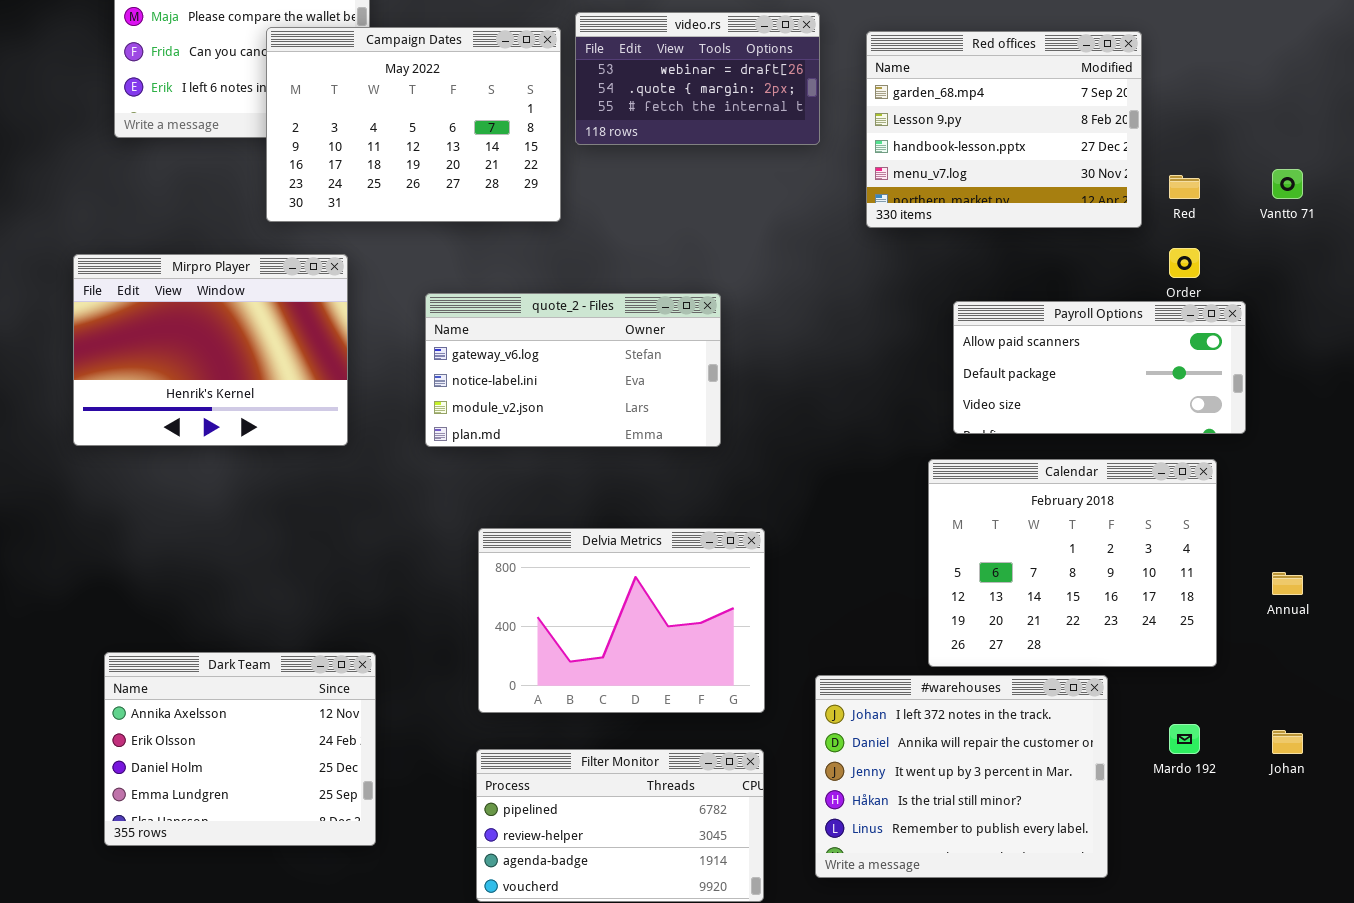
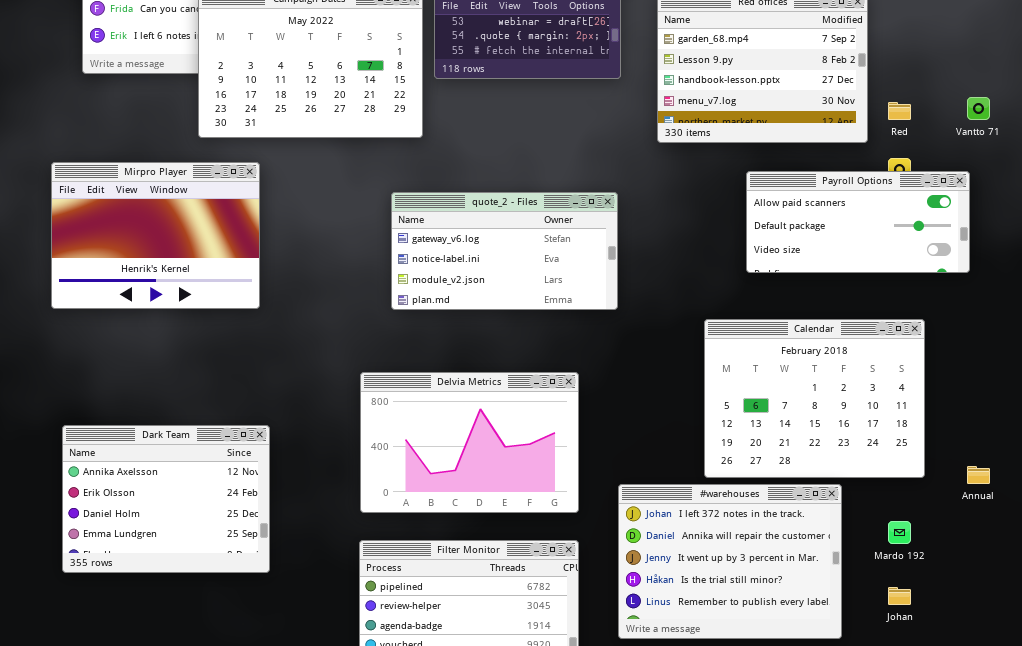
quote_2 - Files: [425,293,721,447] -> [391,192,618,310], moved
Payroll Options: [953,301,1246,434] -> [746,171,970,273], moved
Annual: [1272,572,1303,595] -> [967,466,990,484], moved
Dark Team: [104,652,376,846] -> [62,425,270,573], moved
Johan: [1272,730,1303,754] -> [888,587,911,605], moved

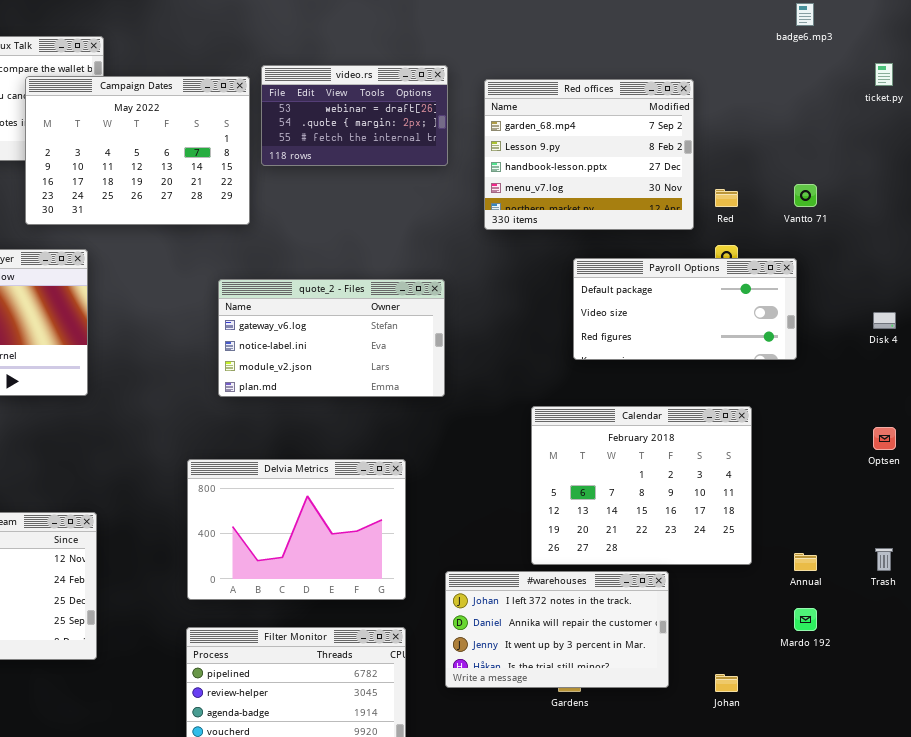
Payroll Options: [746,171,970,273] -> [573,258,797,360], scrolled down 1 row
#warehouses: [618,484,842,639] -> [445,571,669,688], resized
Mardo 192: [888,521,911,544] -> [794,608,817,631], moved

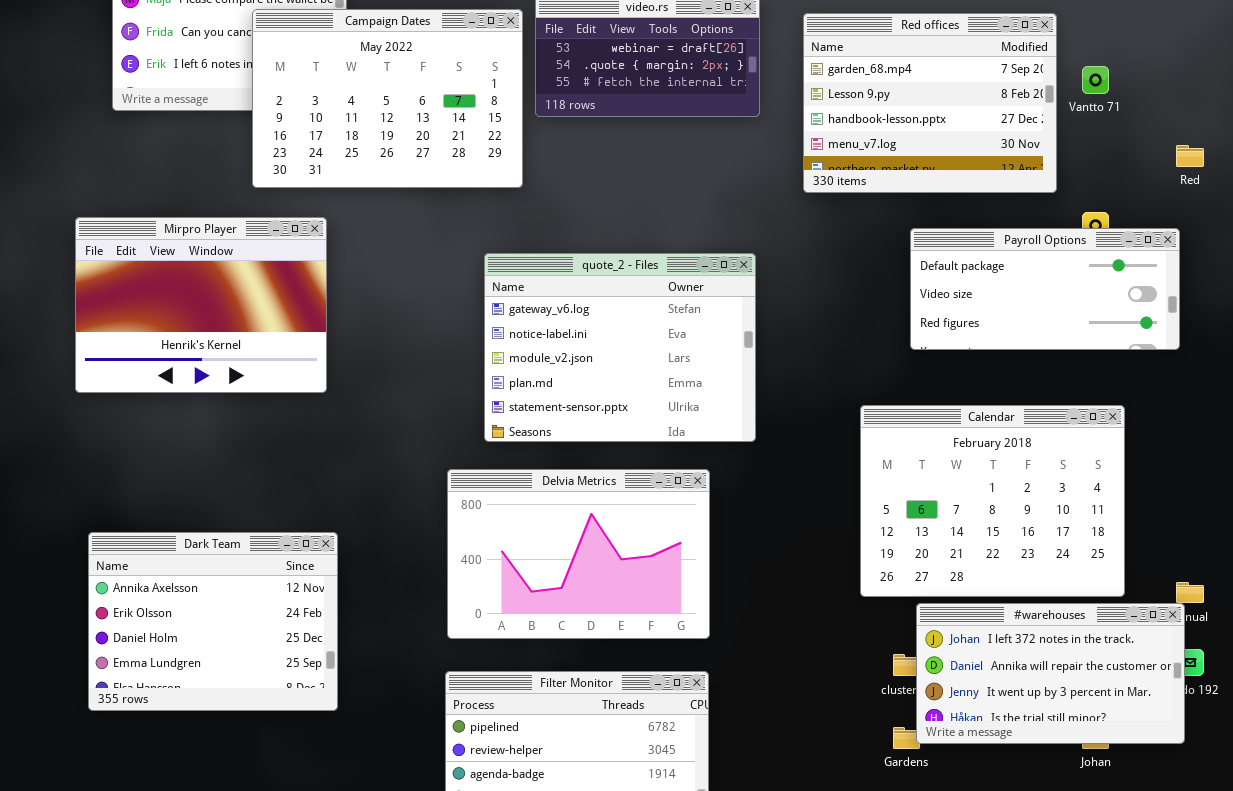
Vantto 71: [794,184,817,207] -> [1082,66,1109,94], moved
Red: [715,189,738,207] -> [1176,145,1204,167], moved
quote_2 - Files: [218,279,445,397] -> [484,253,756,442], resized
#warehouses: [445,571,669,688] -> [916,603,1185,744], moved

